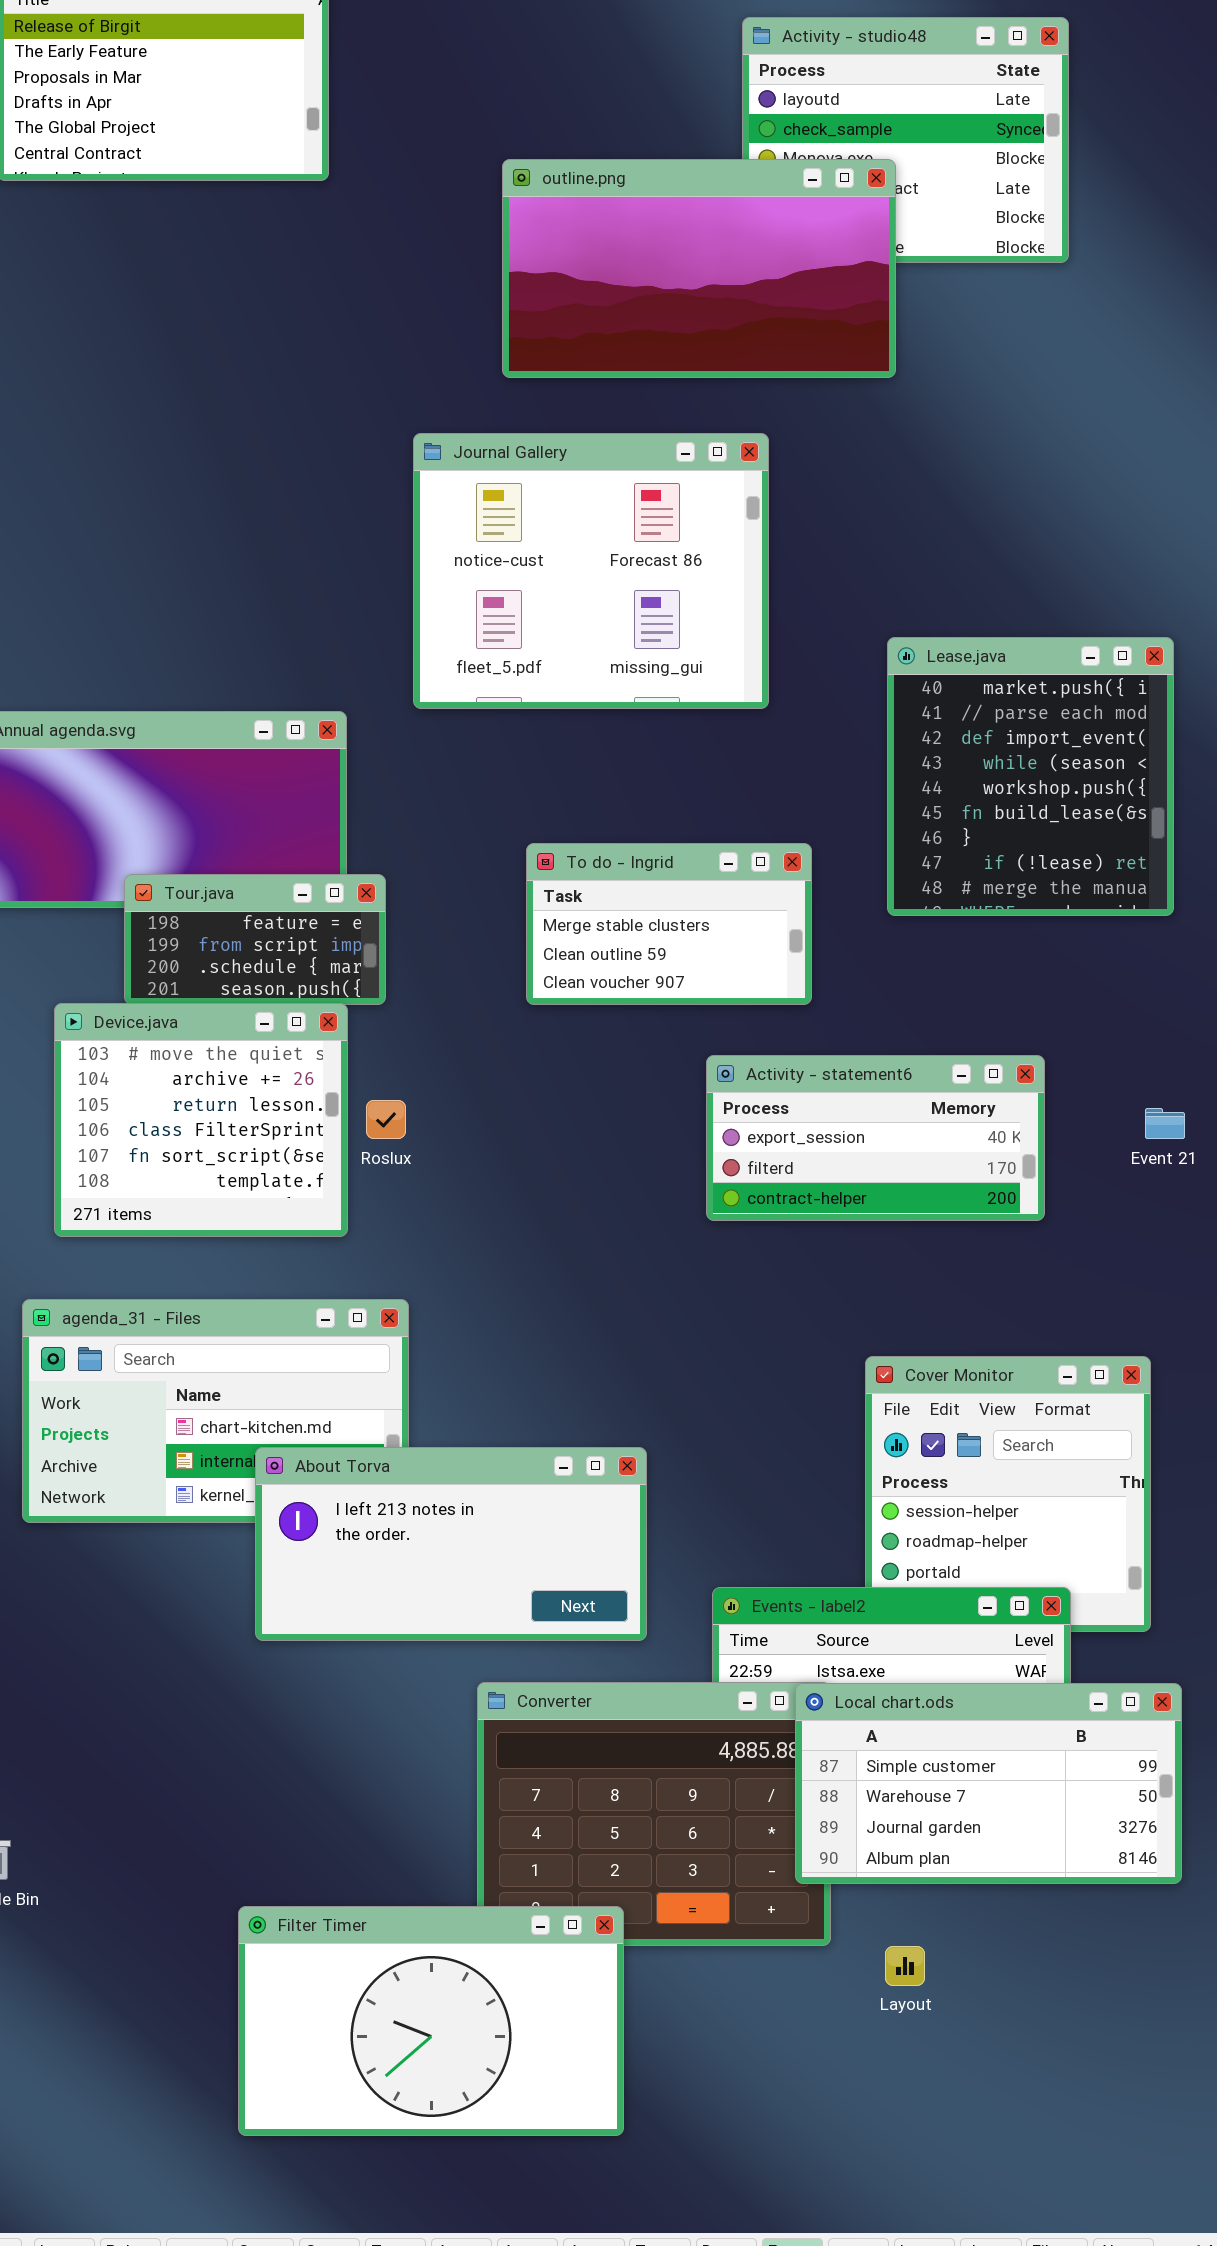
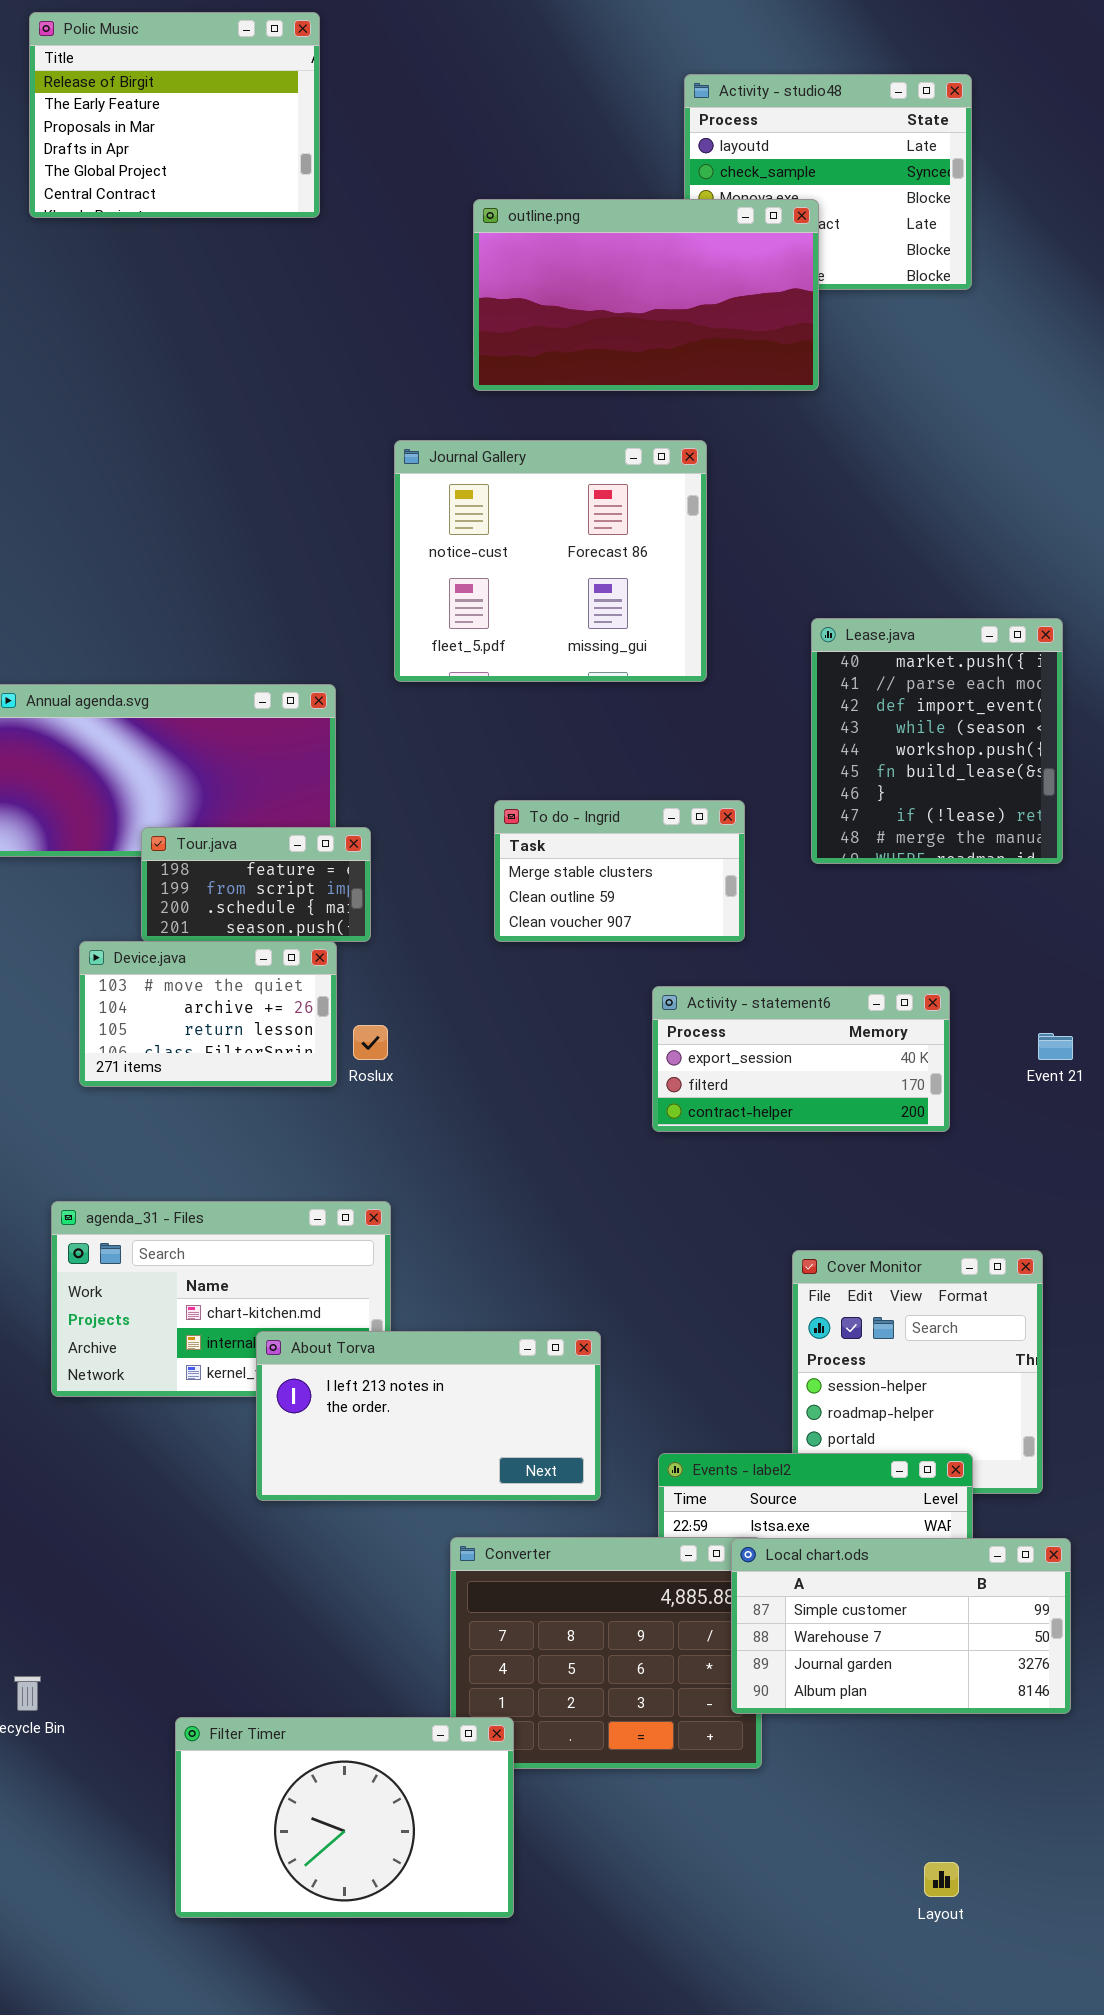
Device.java: [54,1003,348,1237] -> [79,941,337,1087], resized
Filter Timer: [238,1906,624,2136] -> [175,1717,514,1918], moved
Layout: [885,1946,925,1986] -> [924,1862,959,1897], moved

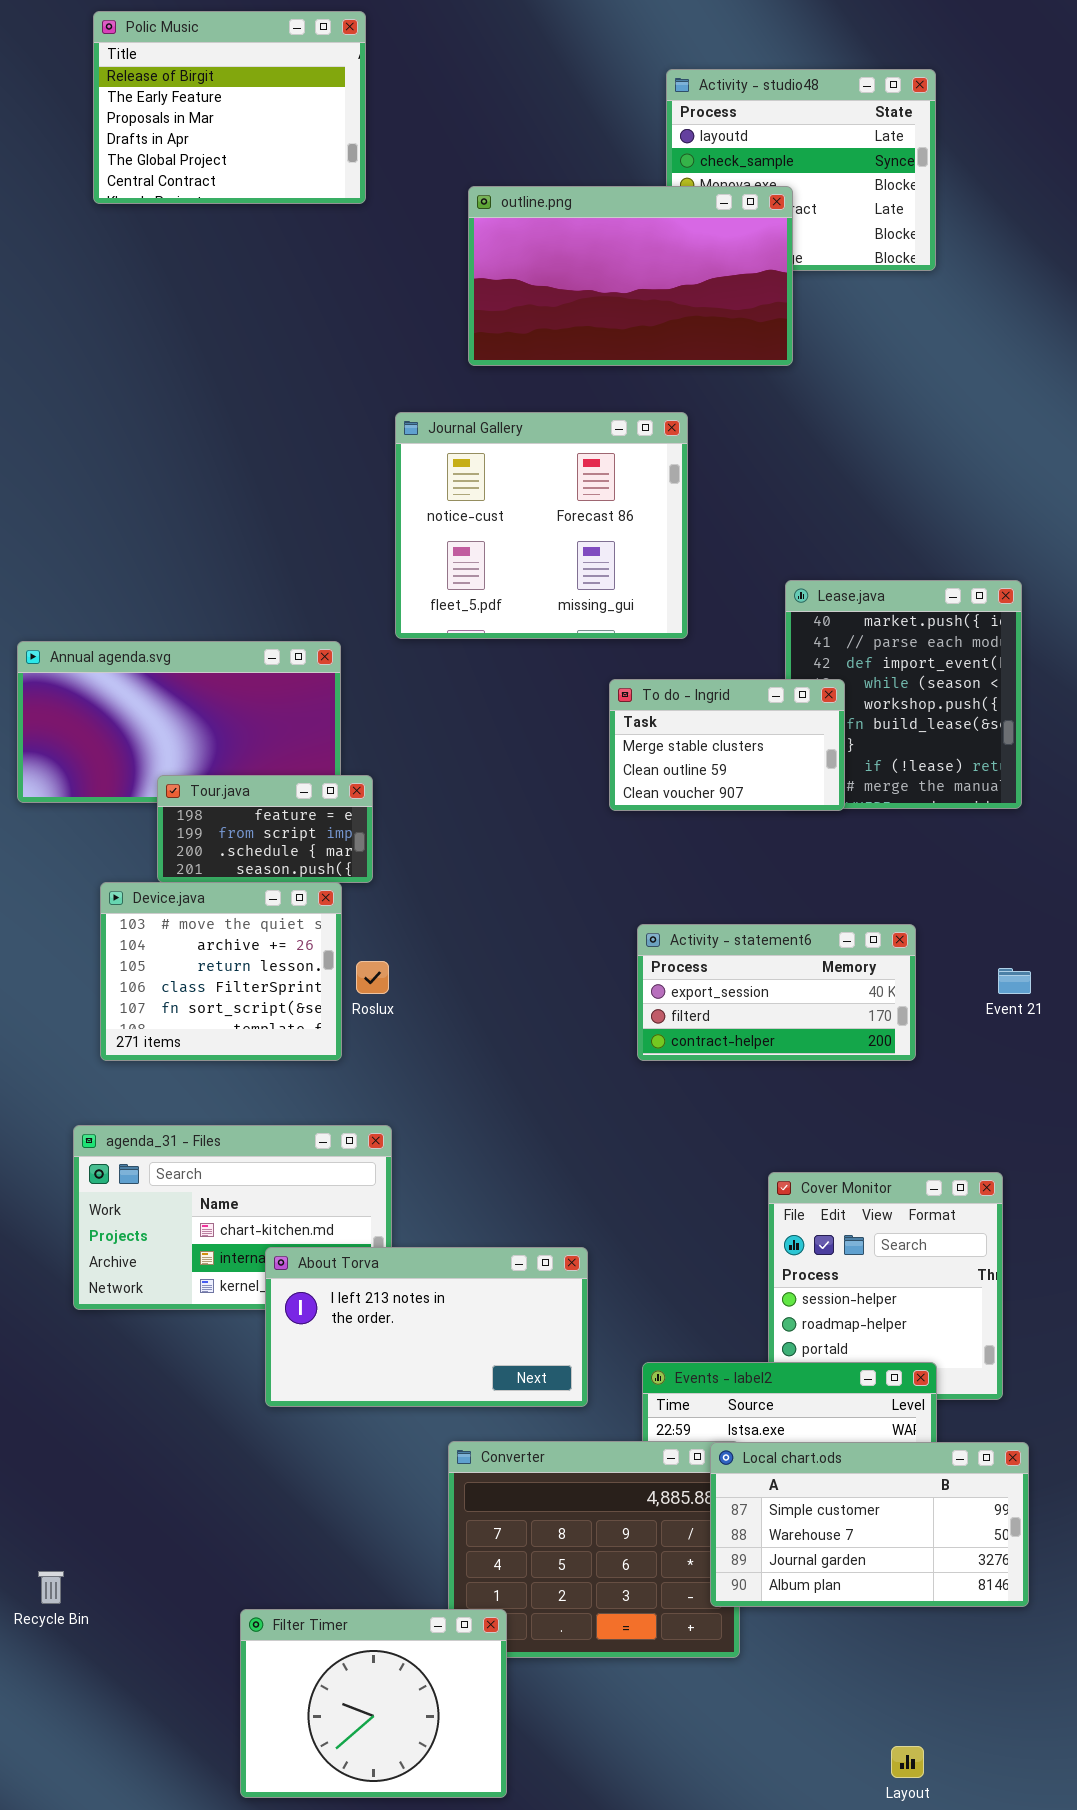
Polic Music: [29,12,320,218] -> [93,11,366,204], moved
To do - Ingrid: [494,800,745,942] -> [609,679,845,811], moved
Device.java: [79,941,337,1087] -> [100,882,342,1061], resized
Filter Timer: [175,1717,514,1918] -> [240,1609,507,1798], resized

